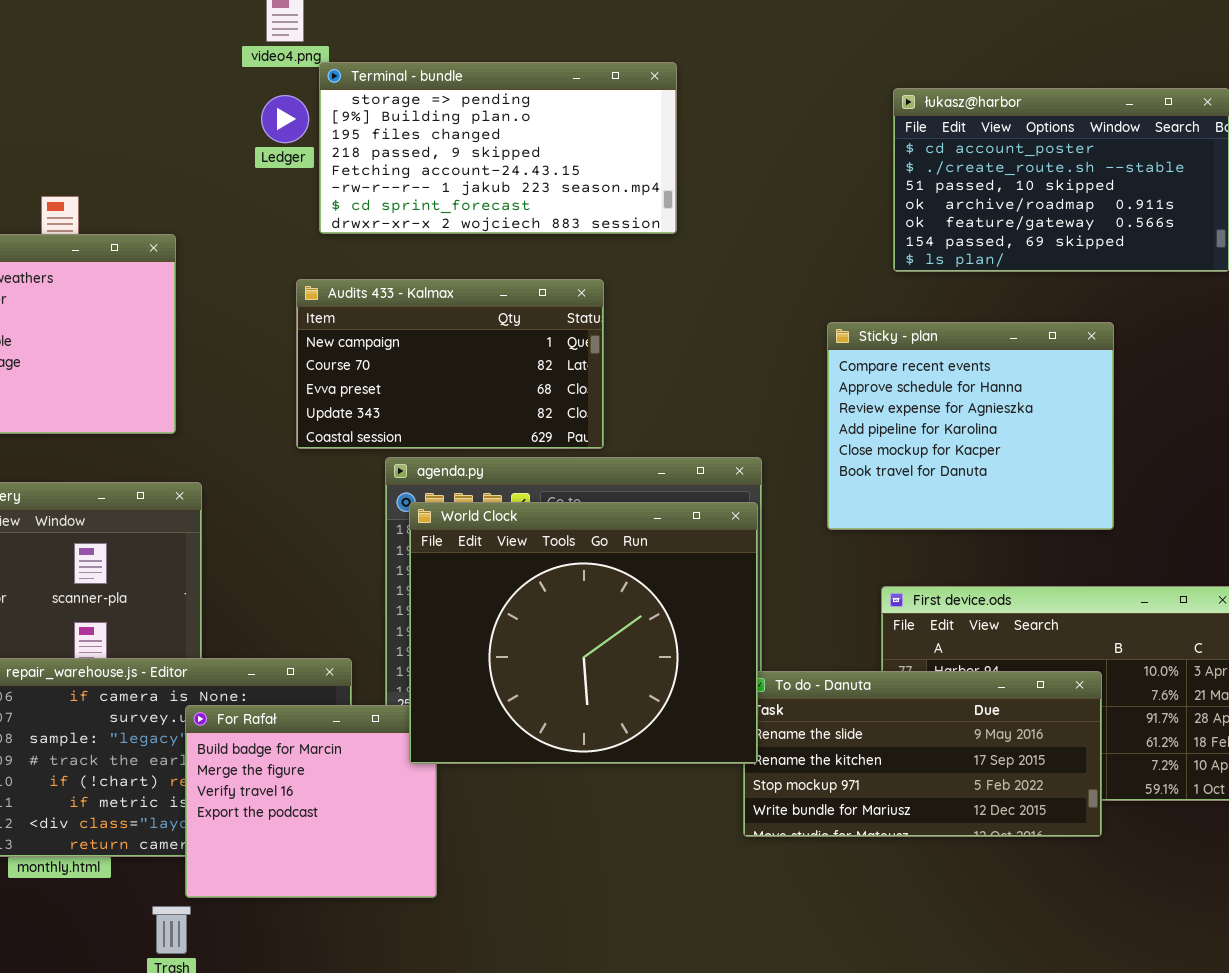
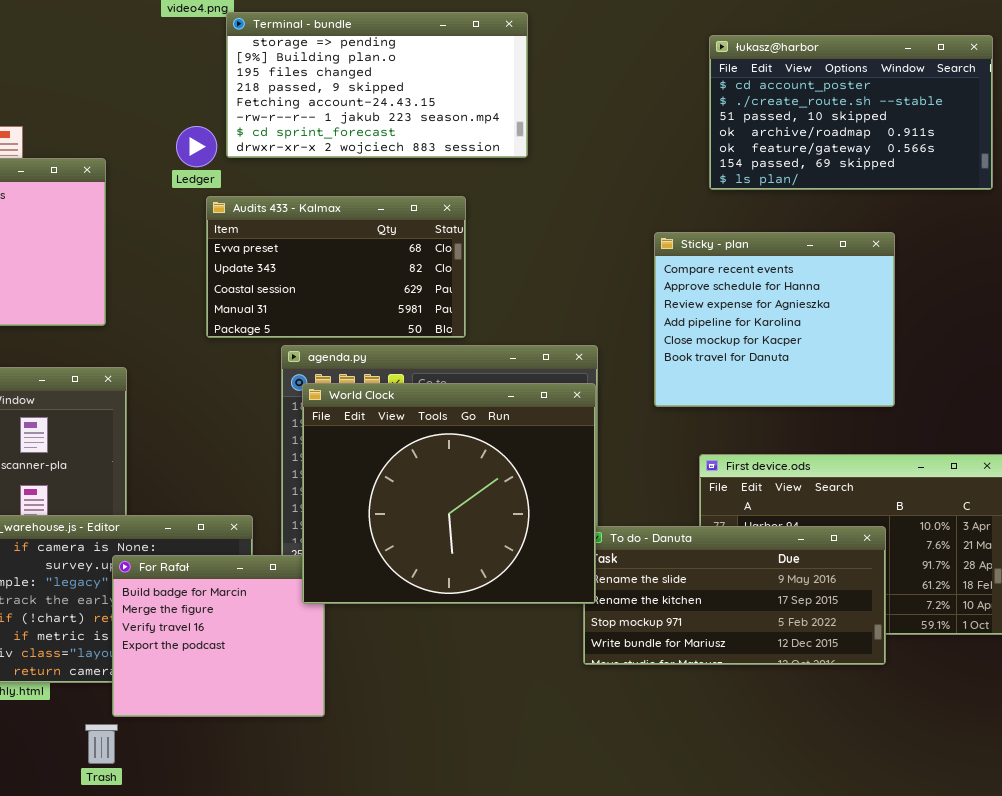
Ledger: [261,95,309,143] -> [176,126,217,167], moved
Audits 433 - Kalmax: [296,279,604,449] -> [206,196,466,338], scrolled down 2 rows

